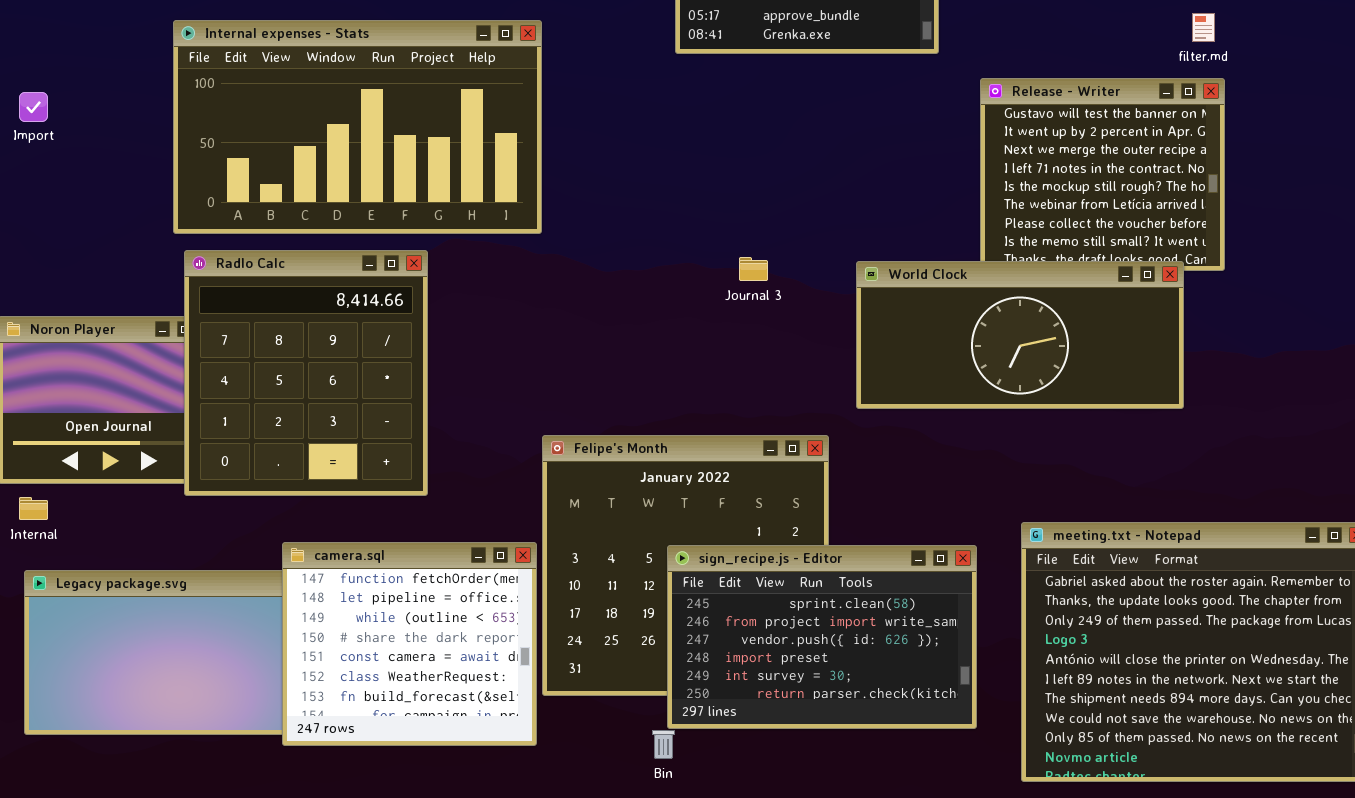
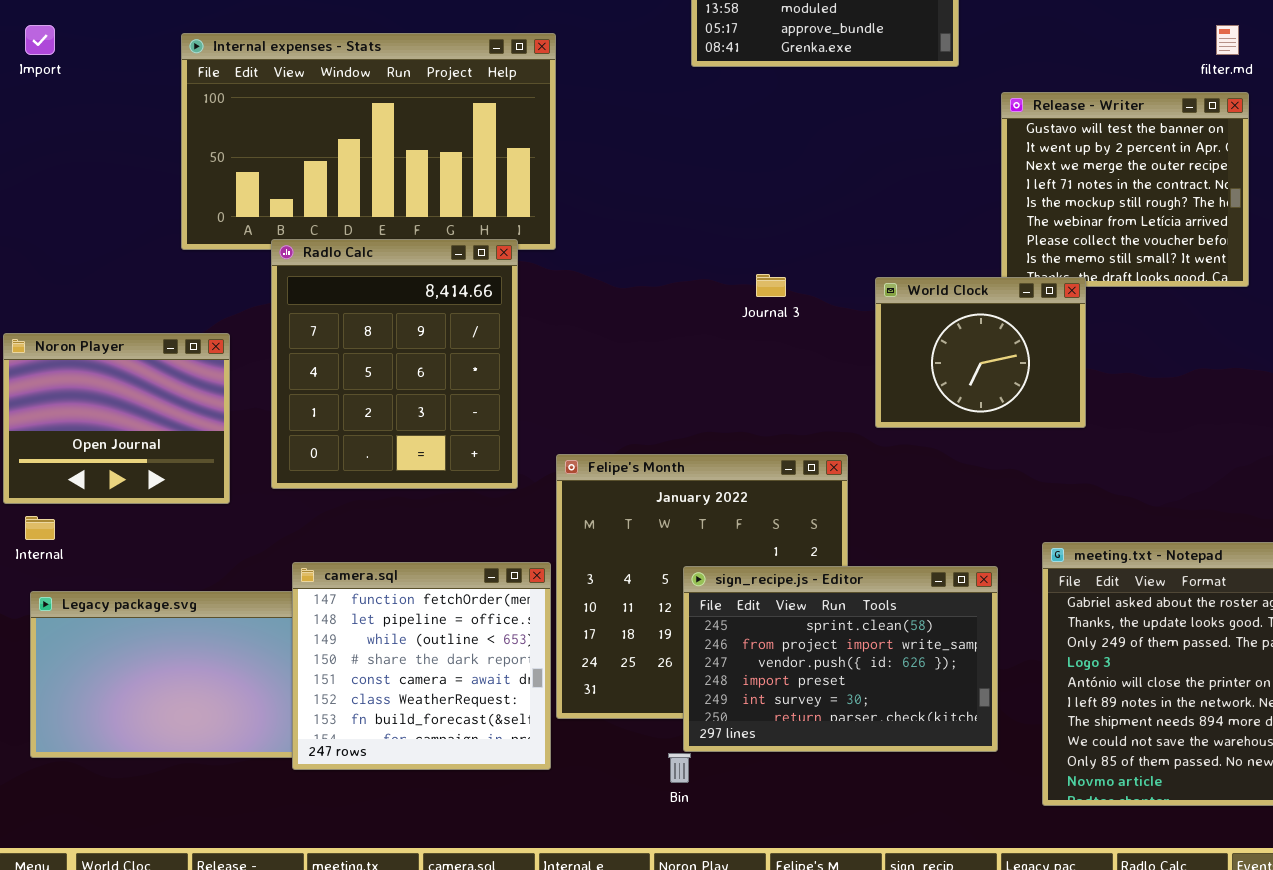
Import: [19,92,48,122] -> [25,25,55,55], moved
Radlo Calc: [184,250,428,496] -> [271,239,518,489], moved
World Clock: [856,261,1184,409] -> [875,277,1086,428], resized

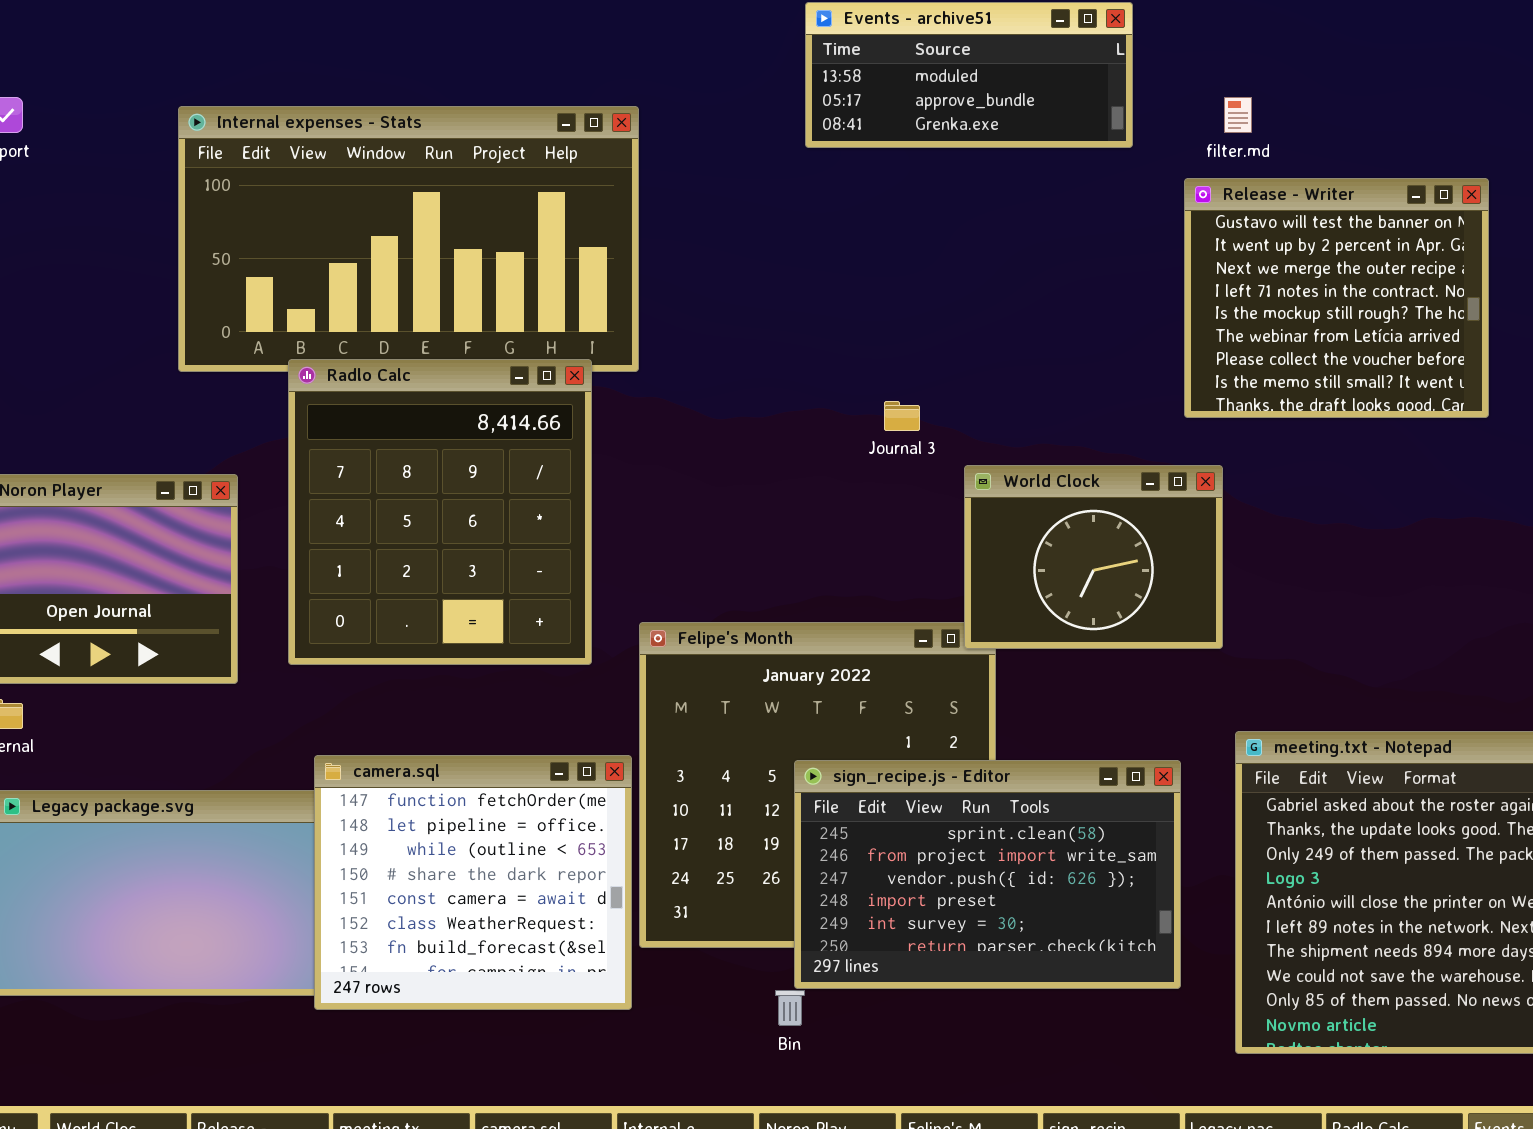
filter.md: [1216,25,1239,55] -> [1224,97,1252,133], moved
World Clock: [875,277,1086,428] -> [964,465,1223,649], moved

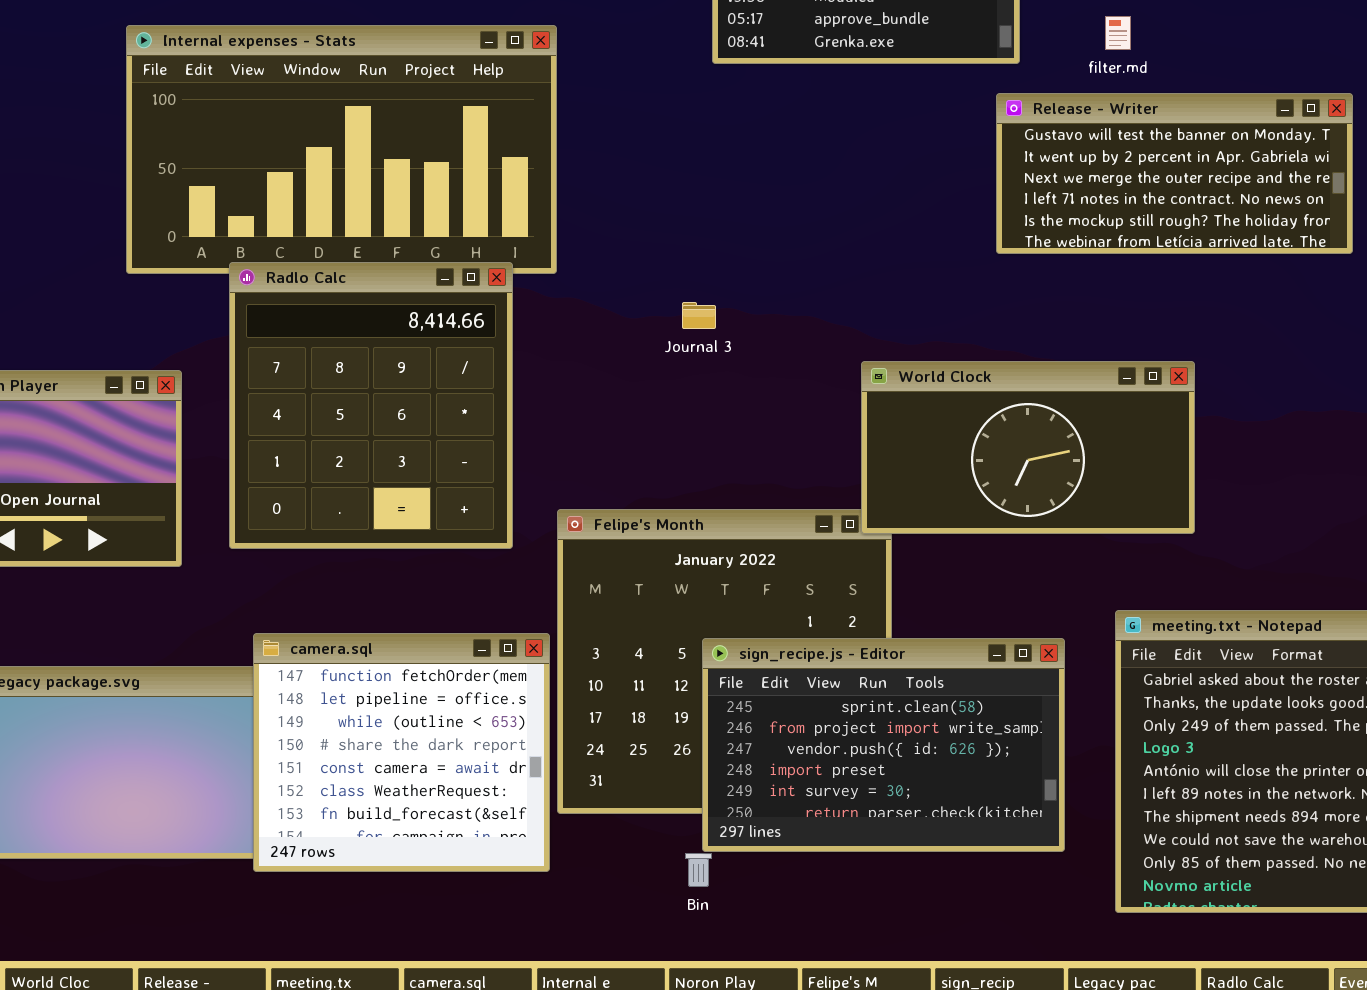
Release - Writer: [1184,178,1489,418] -> [996,93,1353,254], resized
Journal 3: [884,401,920,431] -> [682,302,716,329], moved
World Clock: [964,465,1223,649] -> [861,361,1195,534], resized

